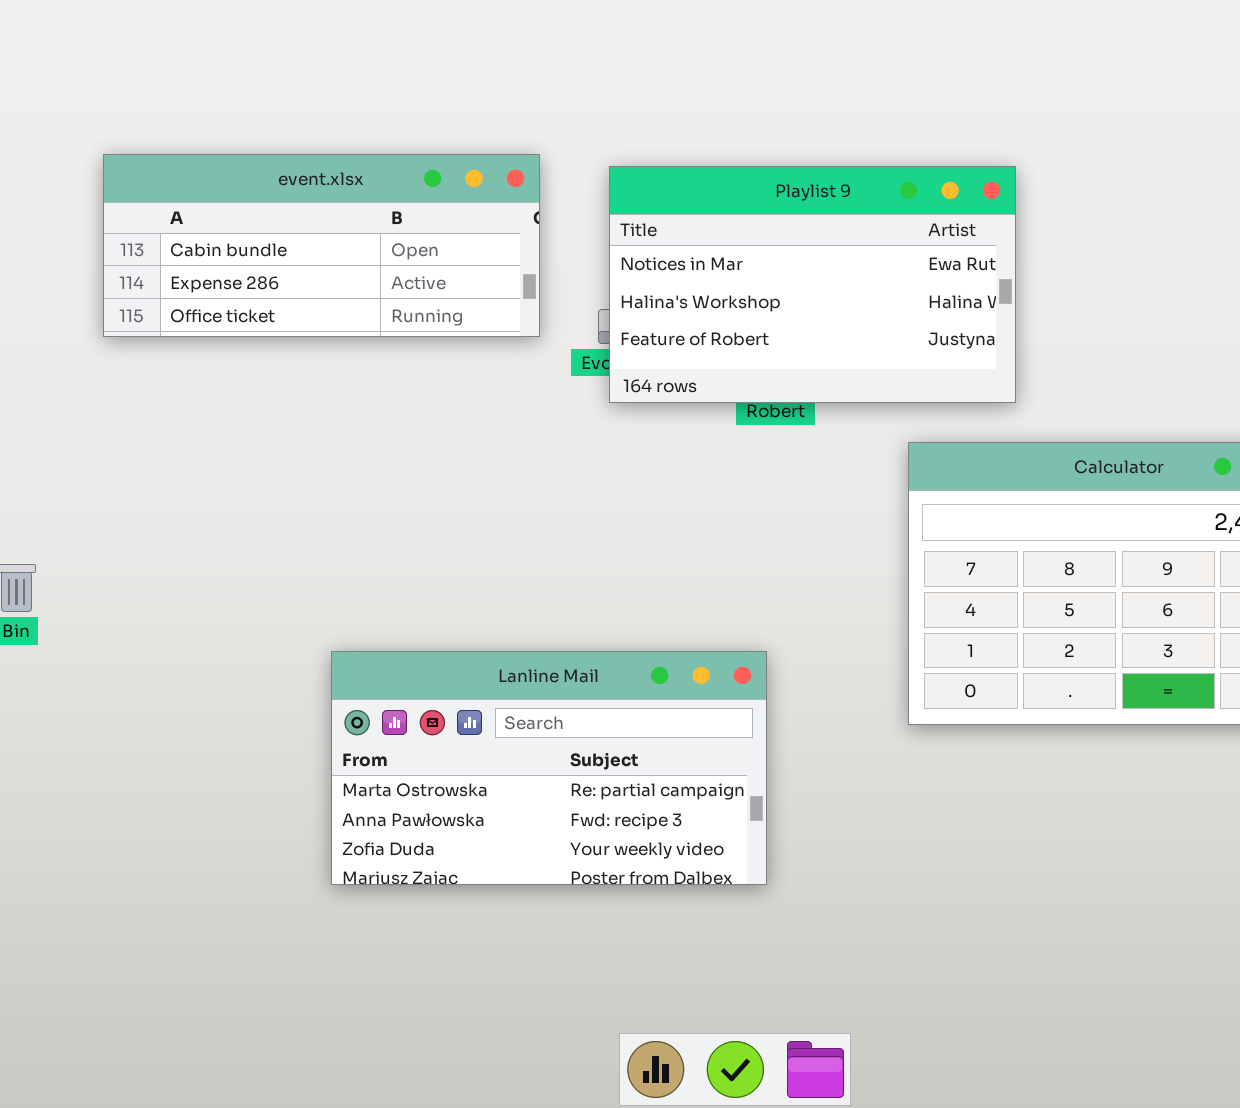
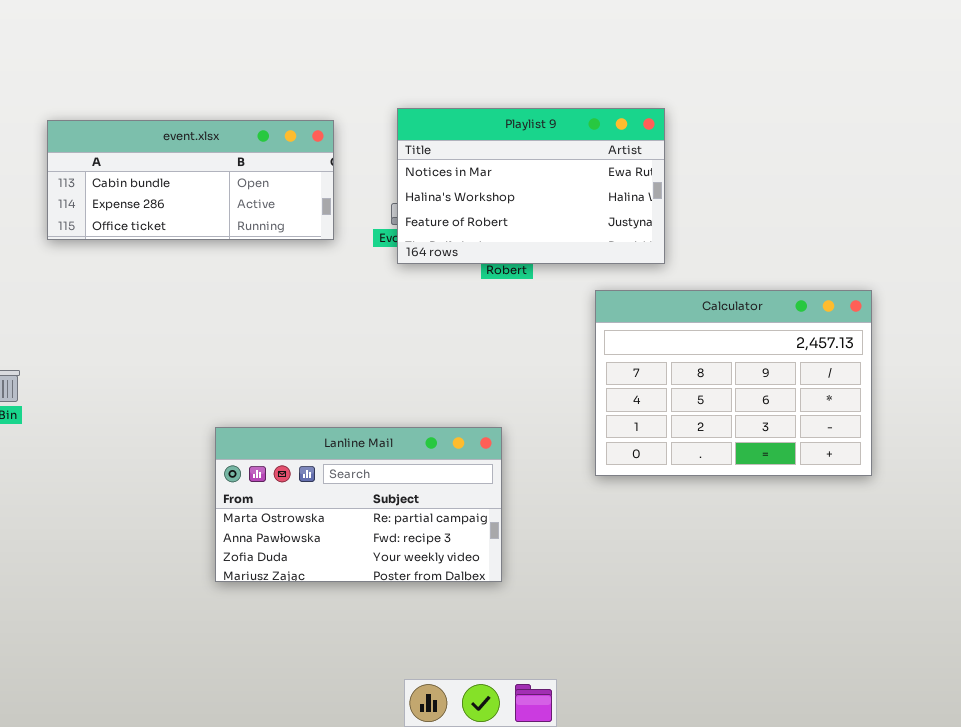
event.xlsx: [103,154,540,337] -> [47,120,334,240], moved

